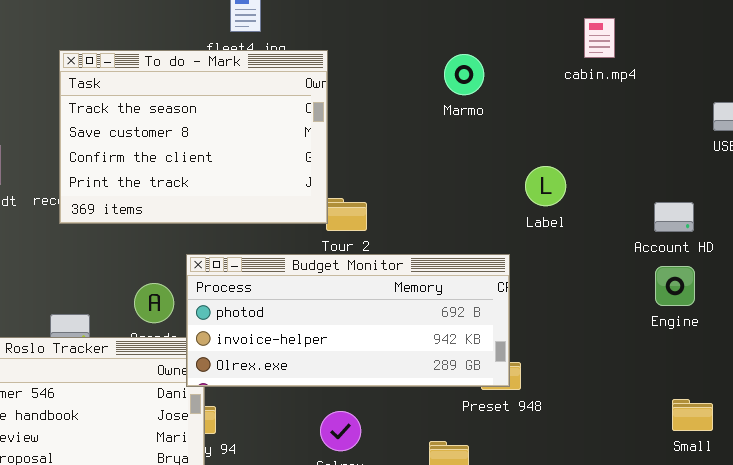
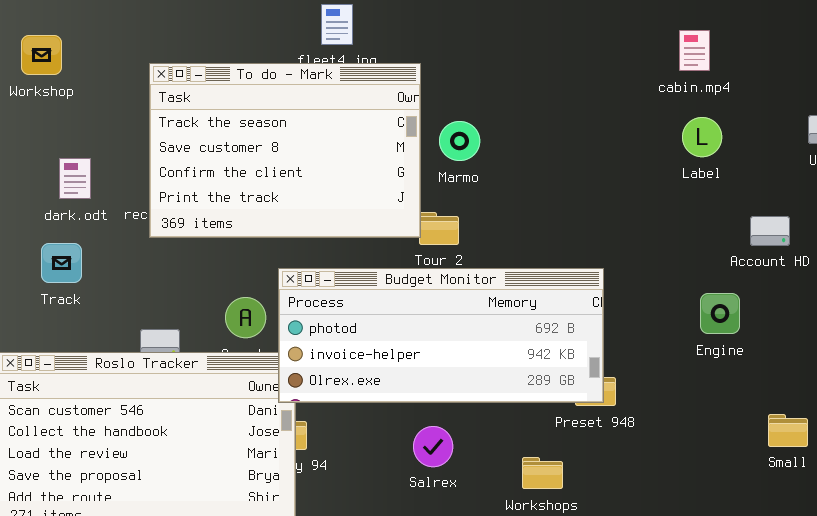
Marmo: [444,54,484,95] -> [439,121,480,161], moved
Label: [525,166,566,206] -> [682,117,722,157], moved
Engine: [655,266,695,306] -> [700,293,740,334], moved

